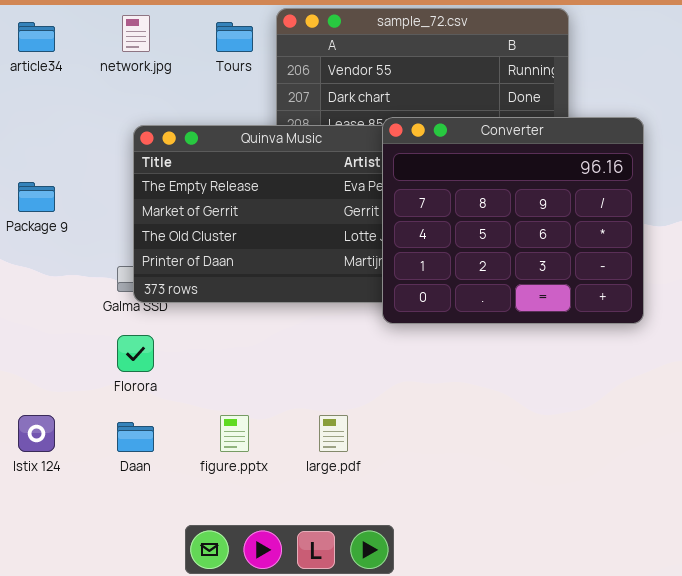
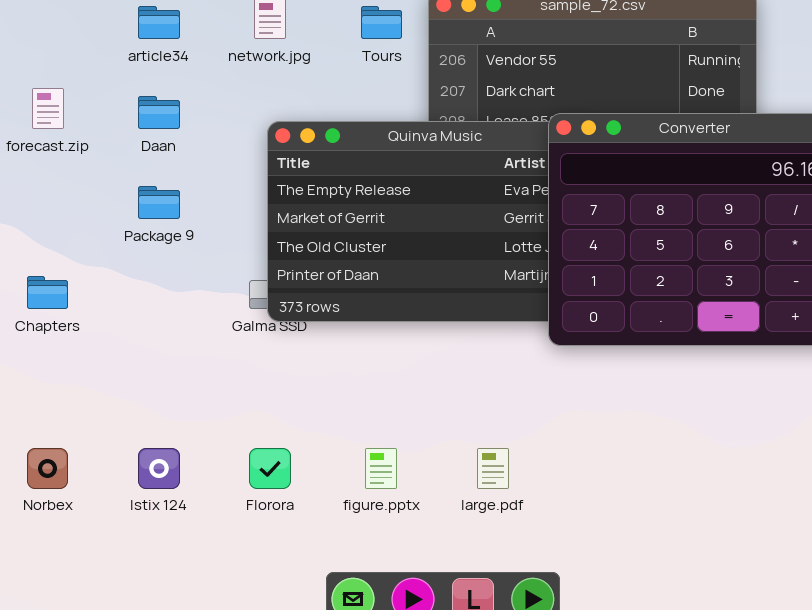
Florora: [117,335,154,372] -> [249,448,291,489], moved
Daan: [117,422,154,452] -> [138,96,180,129], moved

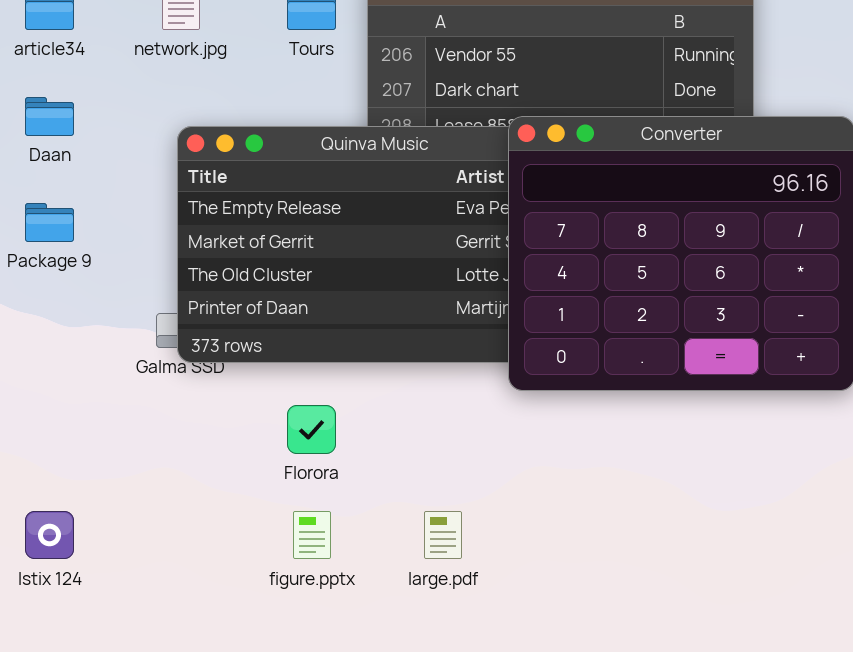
Florora: [249,448,291,489] -> [287,405,336,454], moved

